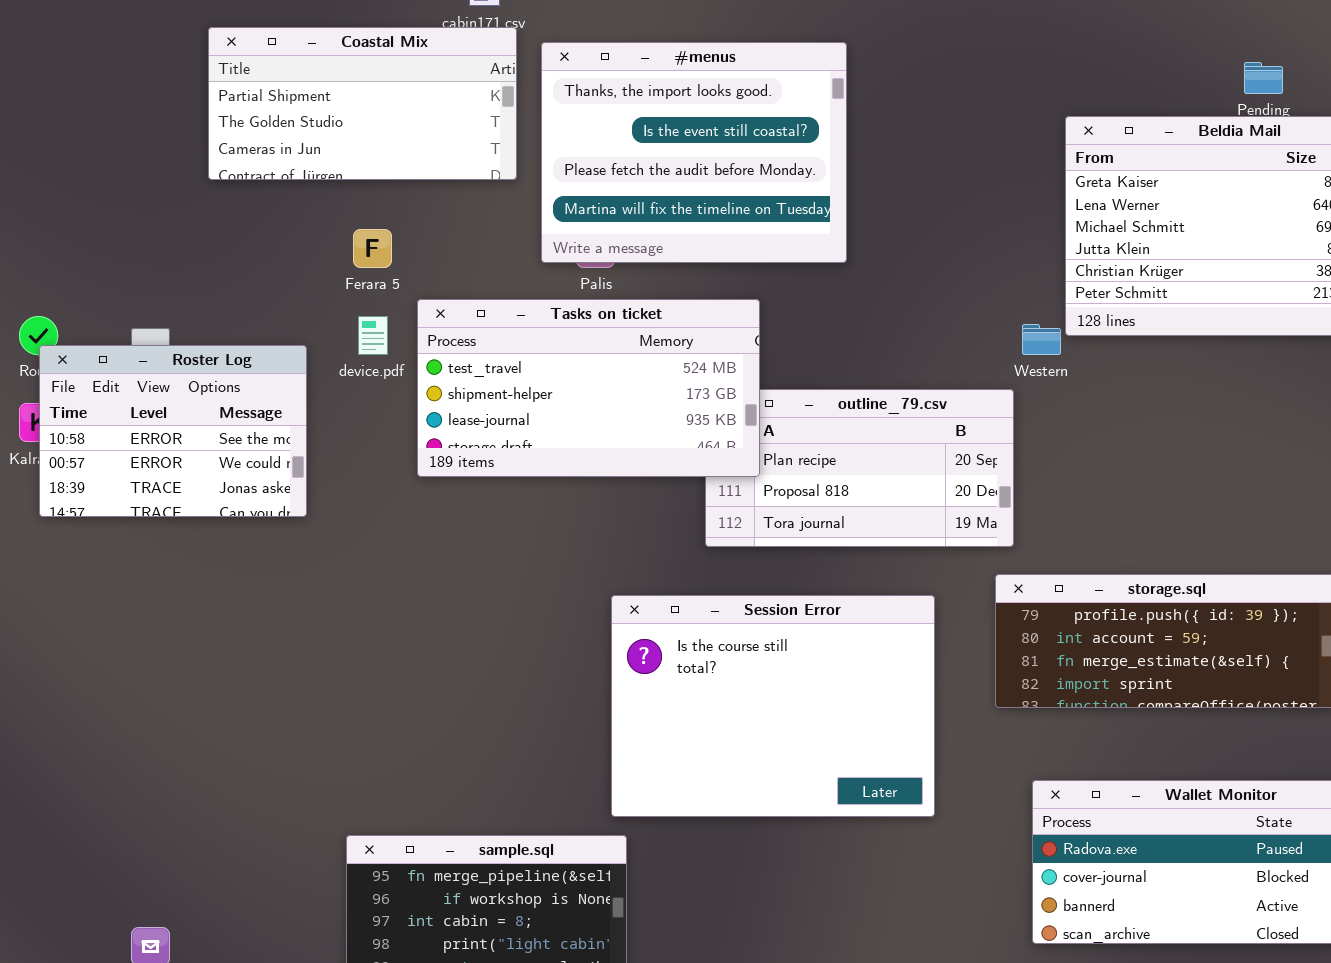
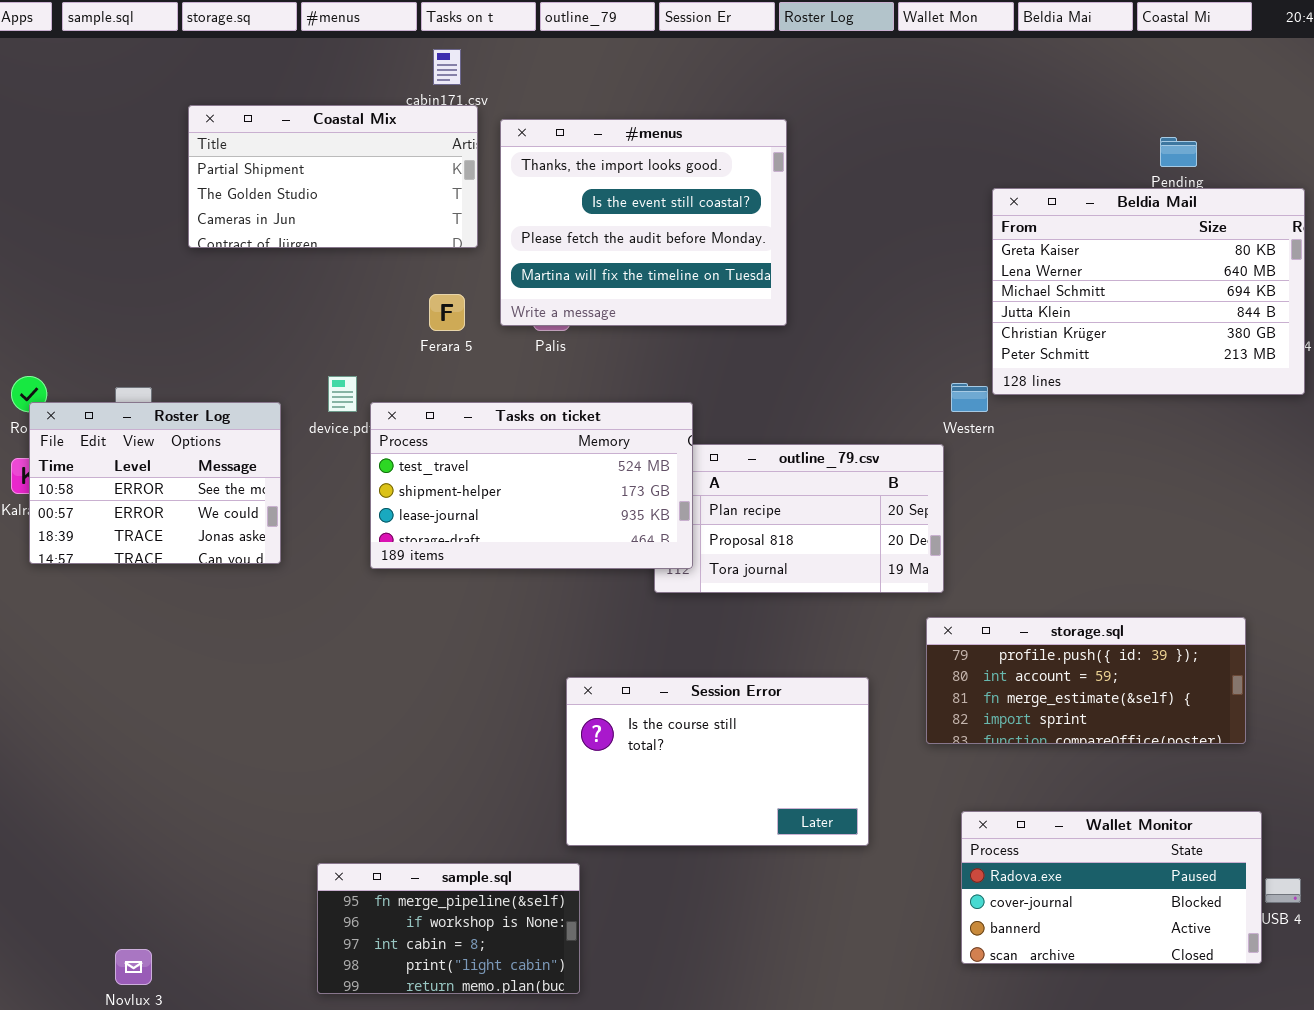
Ferara 5: [353,229,392,268] -> [429,294,465,331], moved
Tasks on ticket: [417,299,760,477] -> [370,402,693,569], moved
Session Error: [611,595,935,817] -> [566,677,869,846], resized

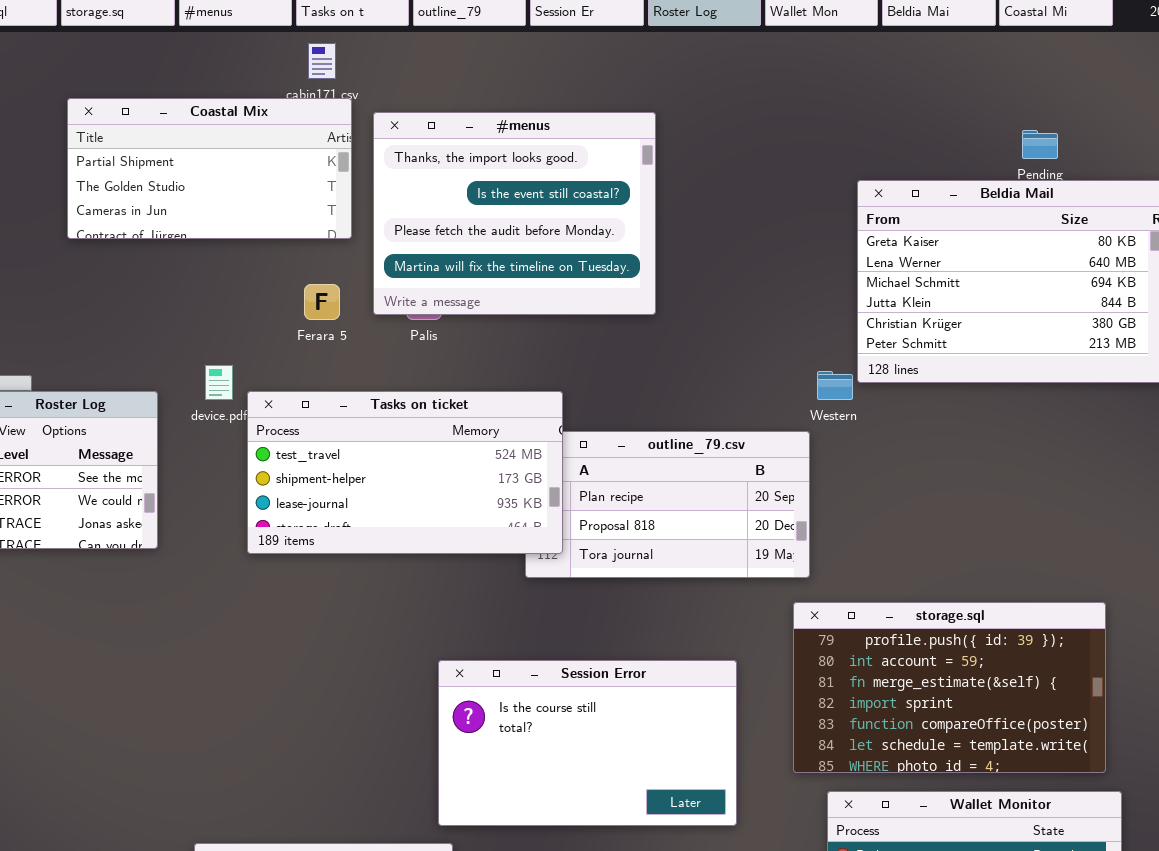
storage.sql: [926,617,1246,744] -> [793,602,1106,773], resized

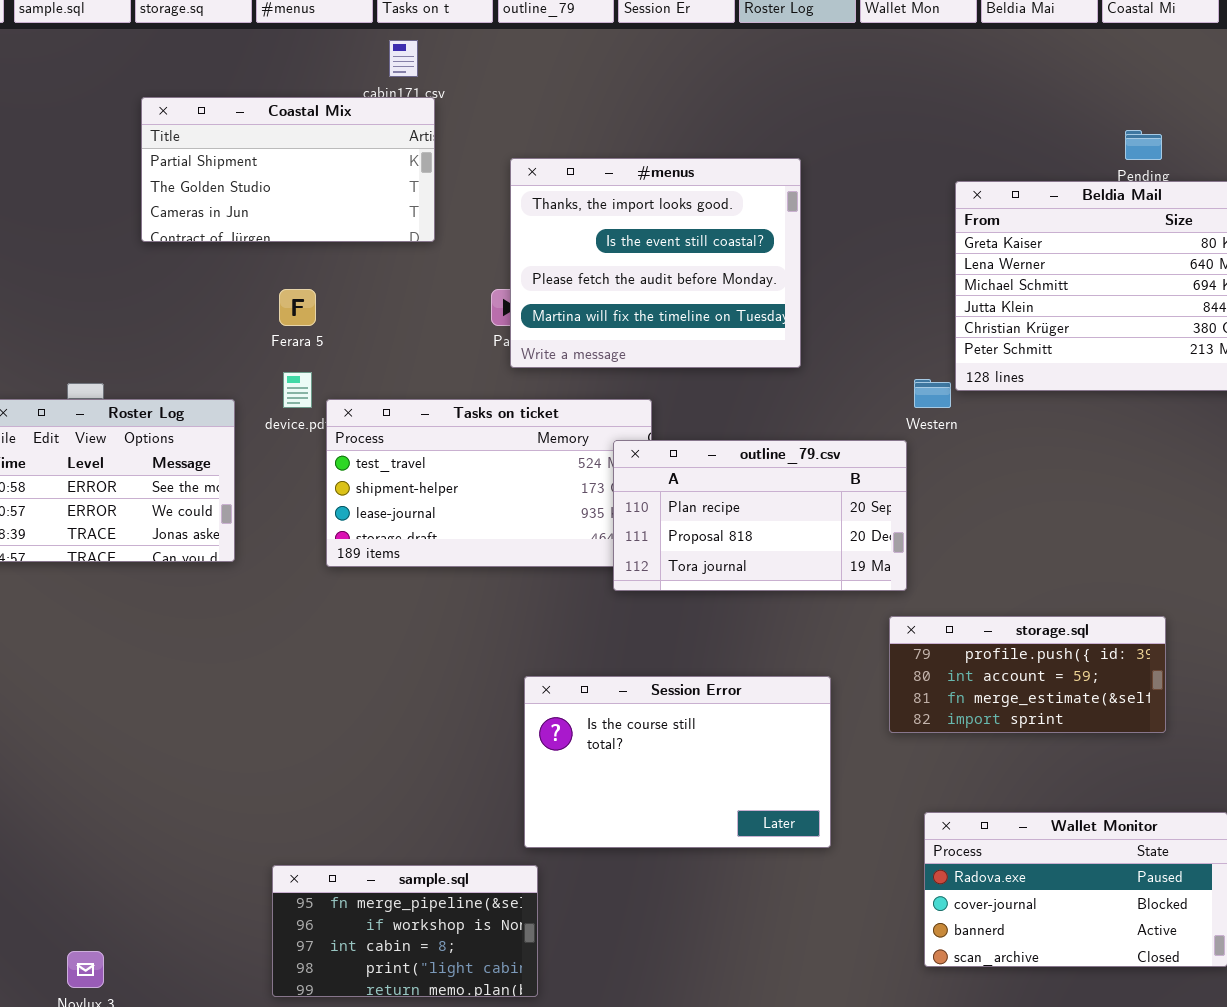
#menus: [373,112,656,315] -> [510,158,801,368], moved
Ferara 5: [304,284,340,320] -> [279,289,316,326], moved
outline_79.csv: [525,431,810,578] -> [613,440,907,591], raised
storage.sql: [793,602,1106,773] -> [889,616,1166,733], resized

